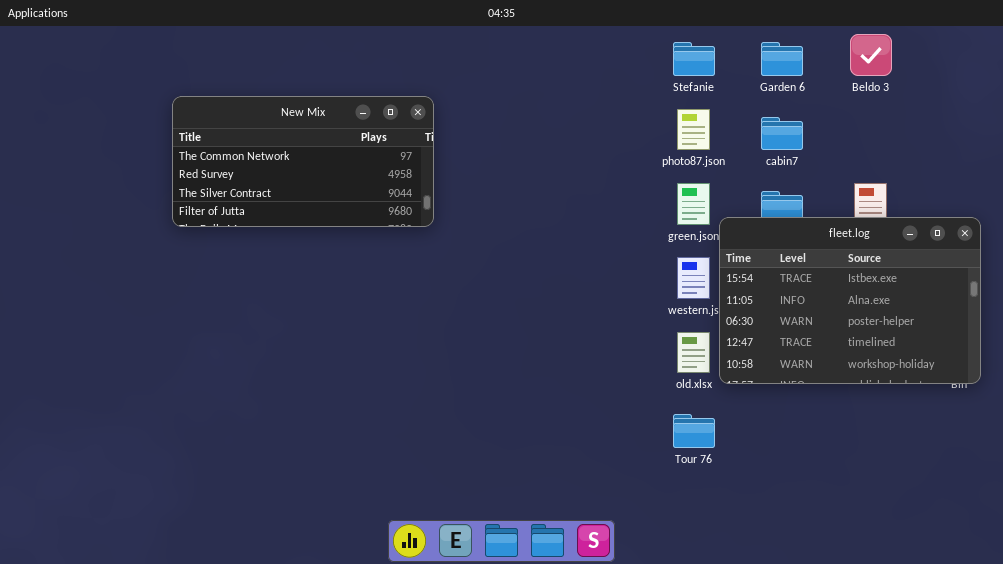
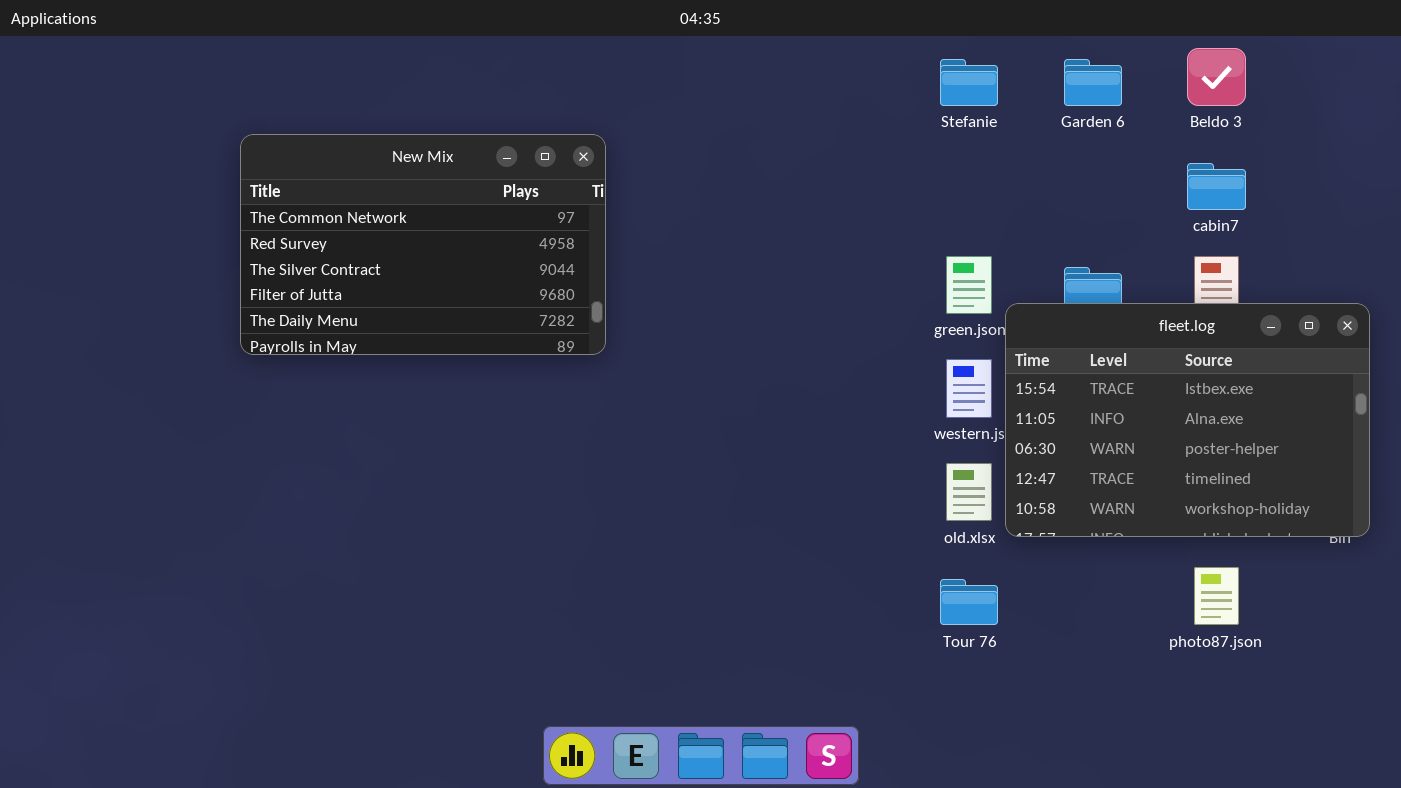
New Mix: [172,96,434,227] -> [240,134,606,355], resized
photo87.json: [677,109,710,150] -> [1194,567,1239,625], moved
cabin7: [761,117,803,150] -> [1187,163,1246,210], moved

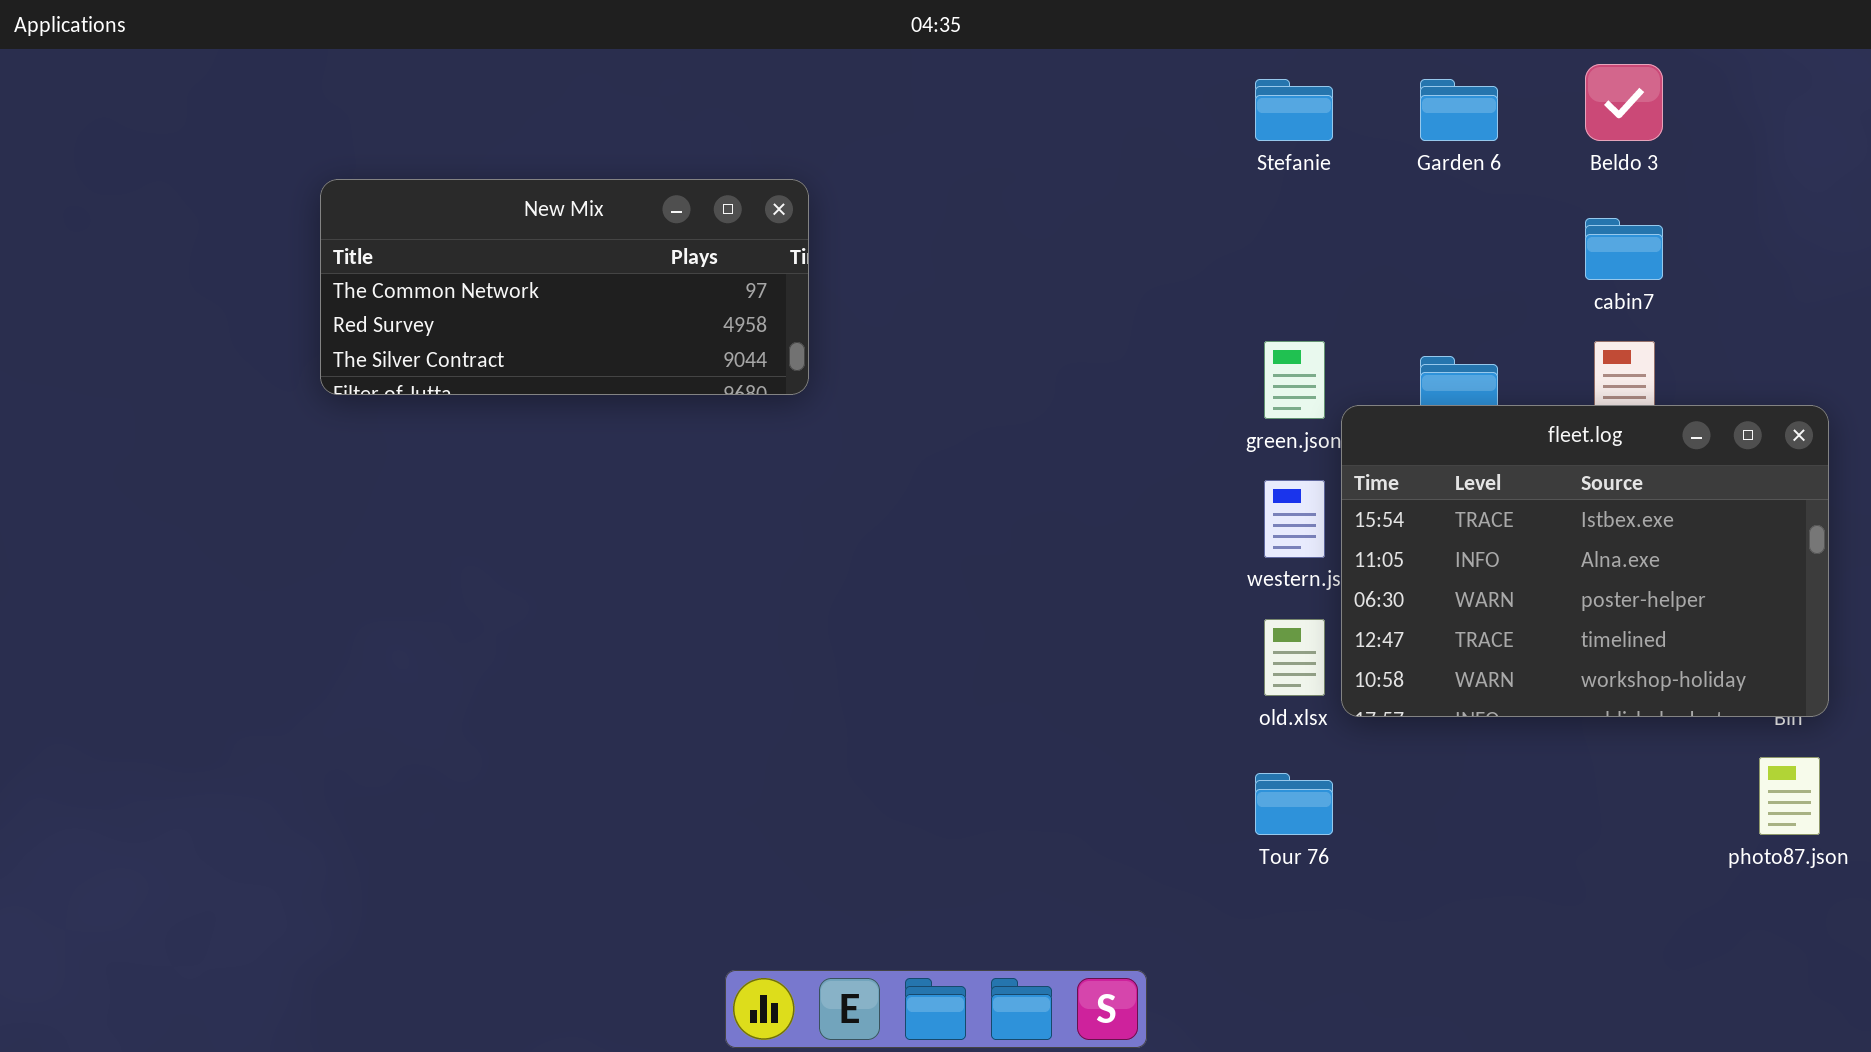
New Mix: [240,134,606,355] -> [320,179,809,395], resized
photo87.json: [1194,567,1239,625] -> [1759,757,1820,835], moved

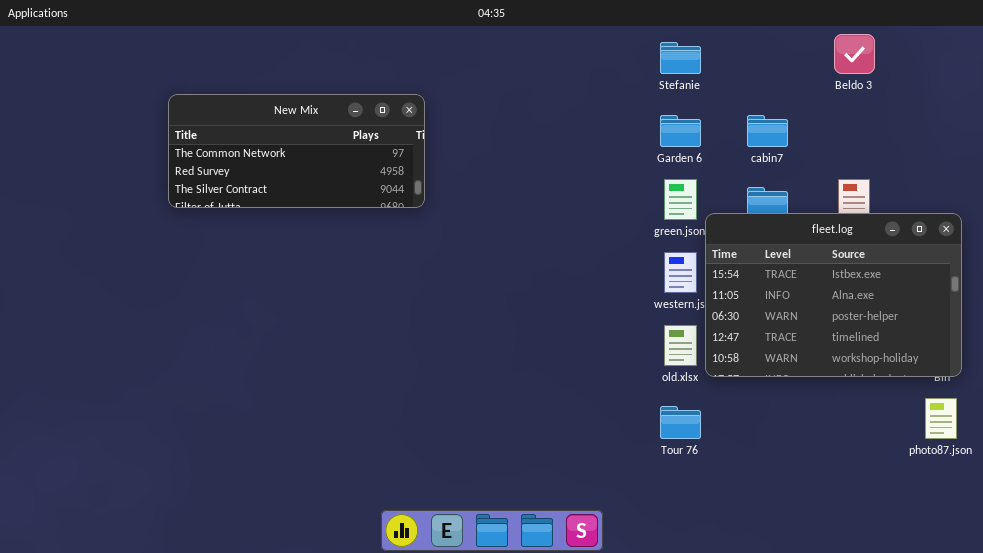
Garden 6: [1420,79,1498,141] -> [660,115,701,147], moved
cabin7: [1585,218,1663,280] -> [747,115,788,147], moved

